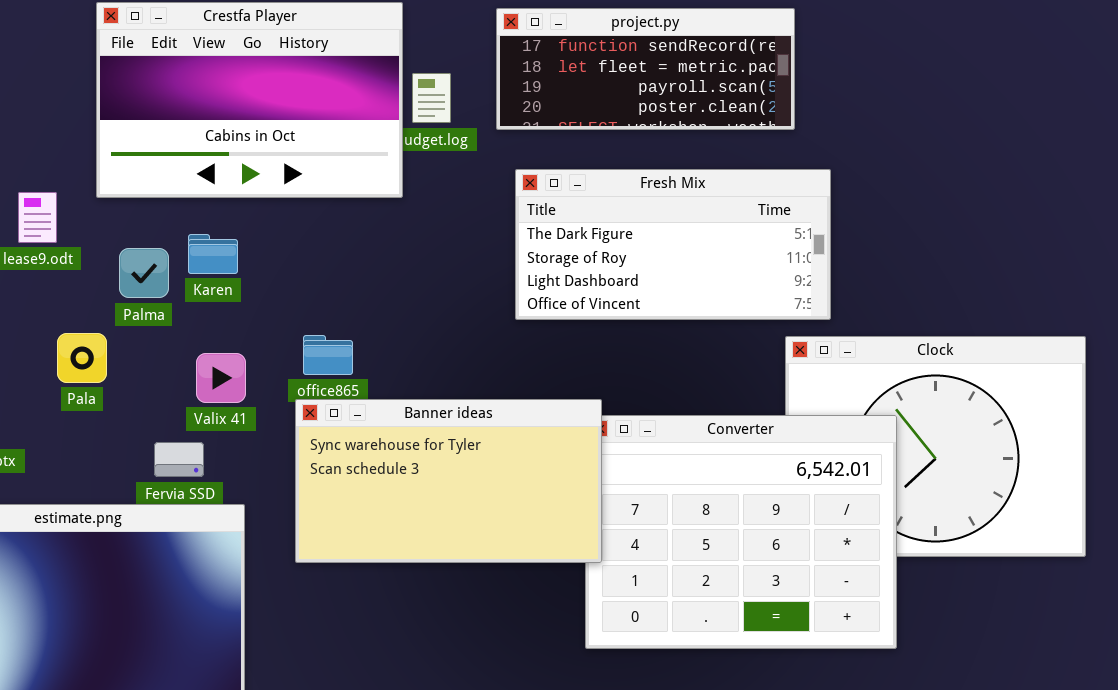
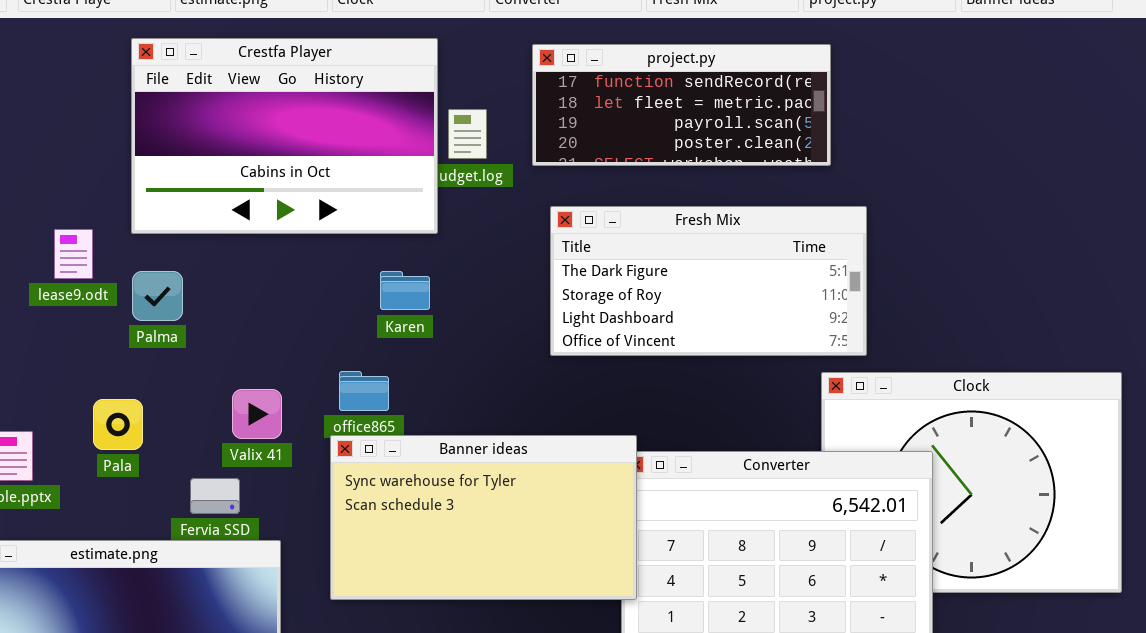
Karen: [188,234,238,274] -> [380,271,430,310], moved
Palma: [119,248,169,298] -> [132,271,183,321], moved
Pala: [57,333,107,383] -> [93,399,143,450], moved

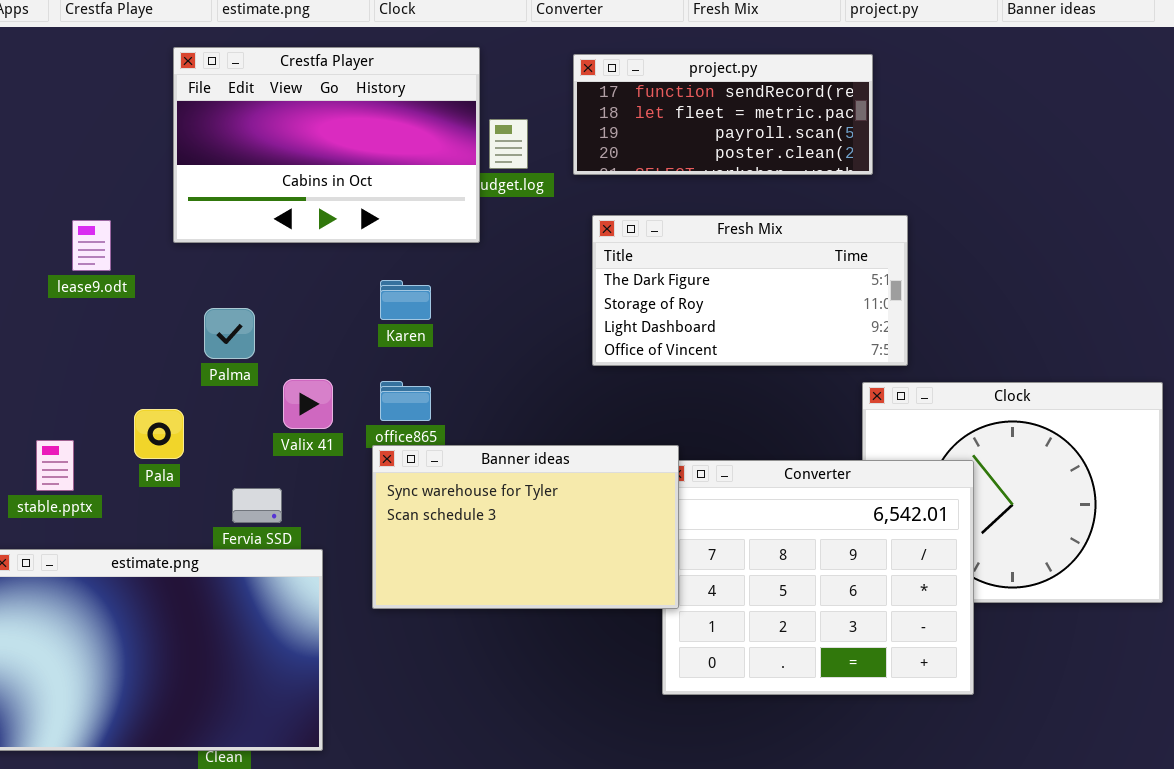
lease9.odt: [54,229,93,279] -> [72,220,111,271], moved
Palma: [132,271,183,321] -> [204,308,255,359], moved
Karen: [380,271,430,310] -> [380,280,431,320], moved
Valix 41: [232,389,282,439] -> [283,379,333,429], moved

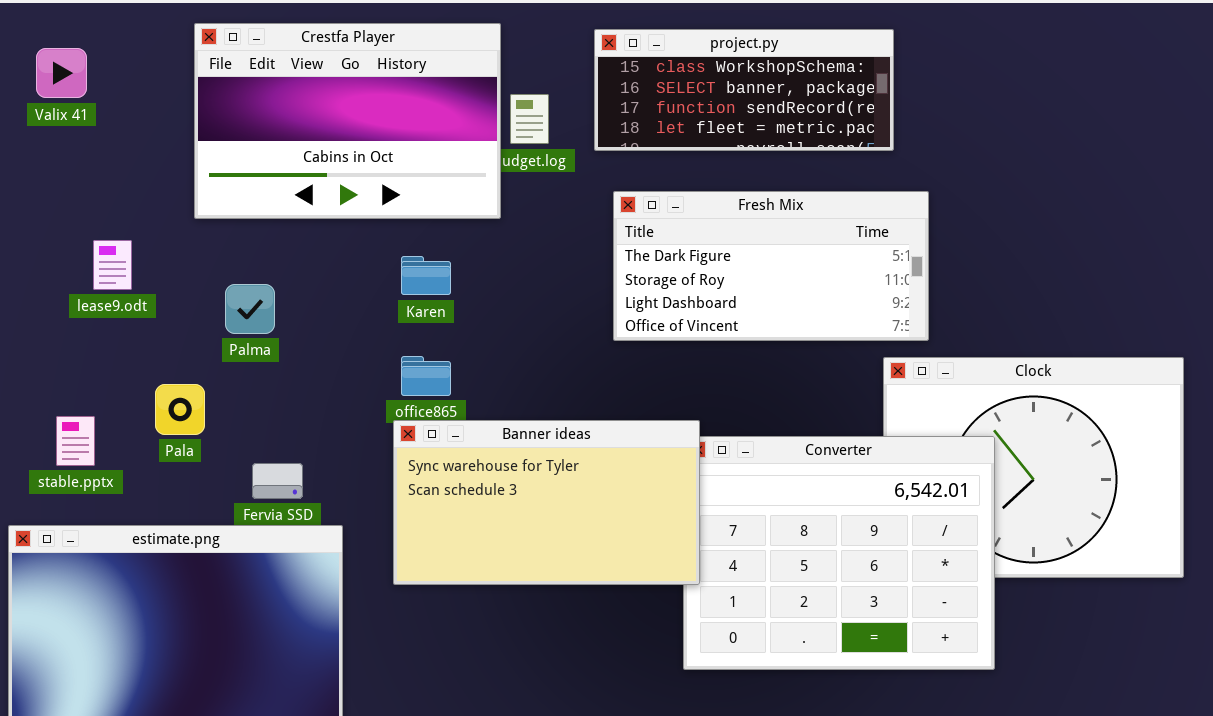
project.py: [573,54,873,175] -> [594,29,894,151], scrolled up 2 rows
lease9.odt: [72,220,111,271] -> [93,240,132,290], moved
Valix 41: [283,379,333,429] -> [36,48,87,98], moved

